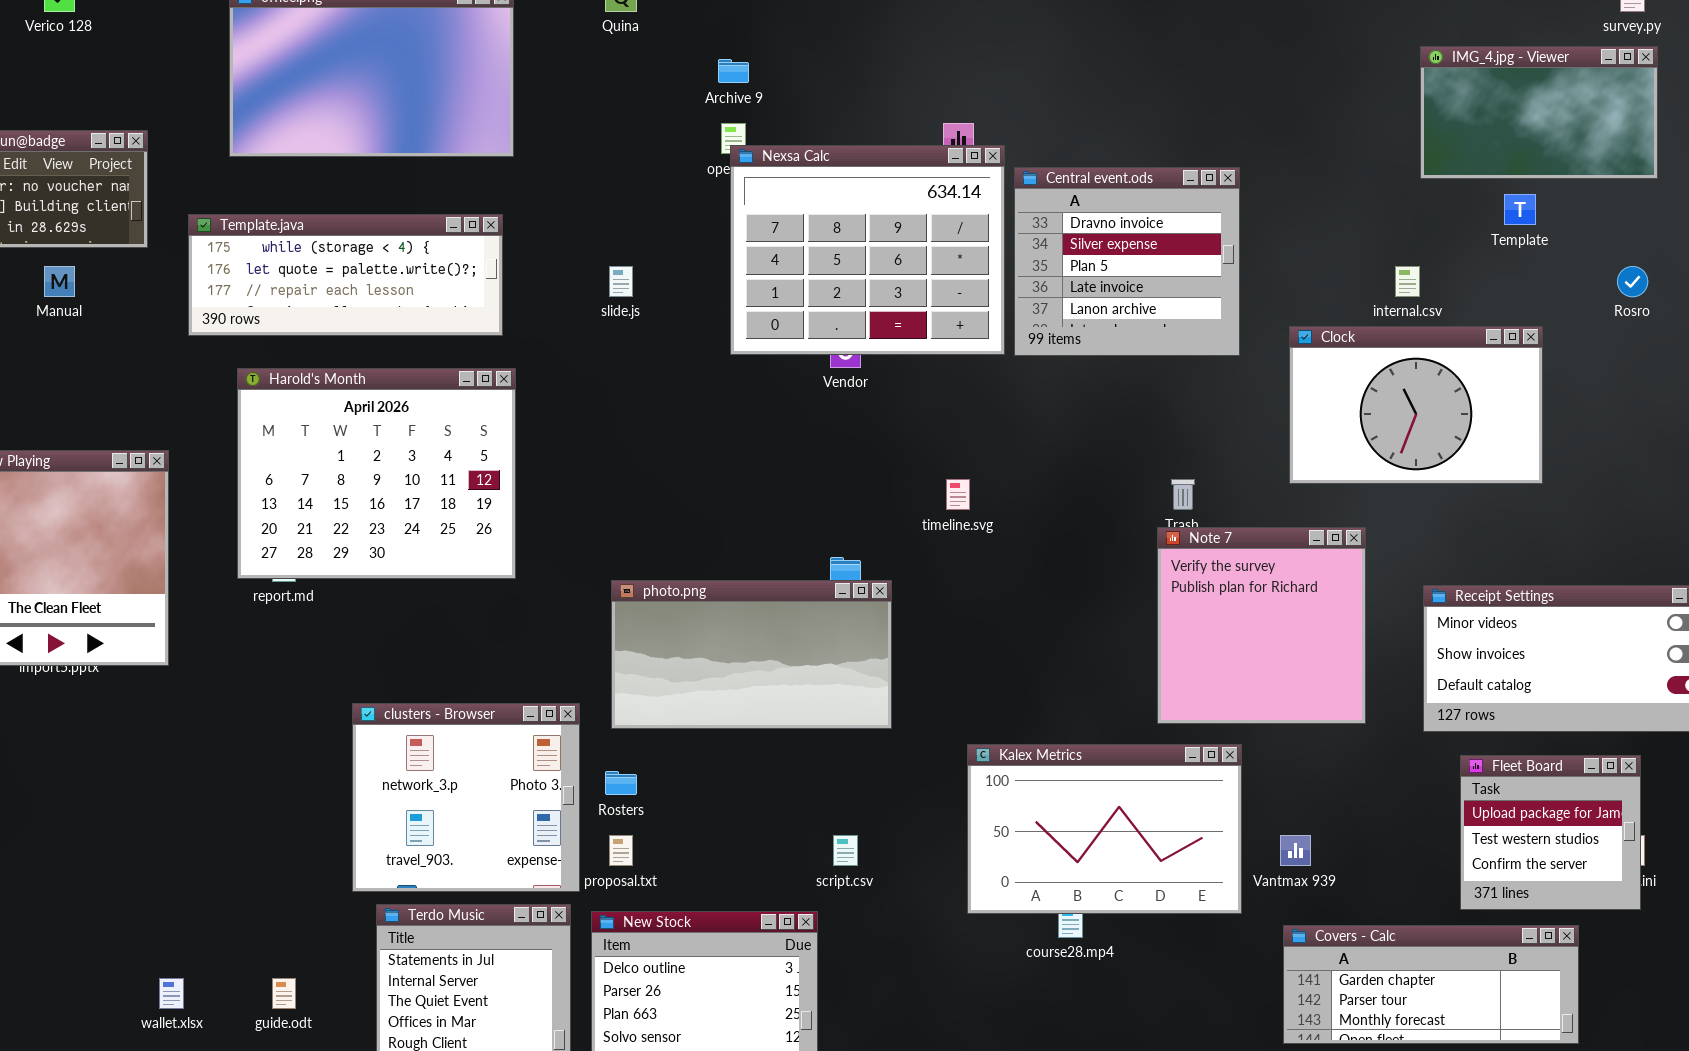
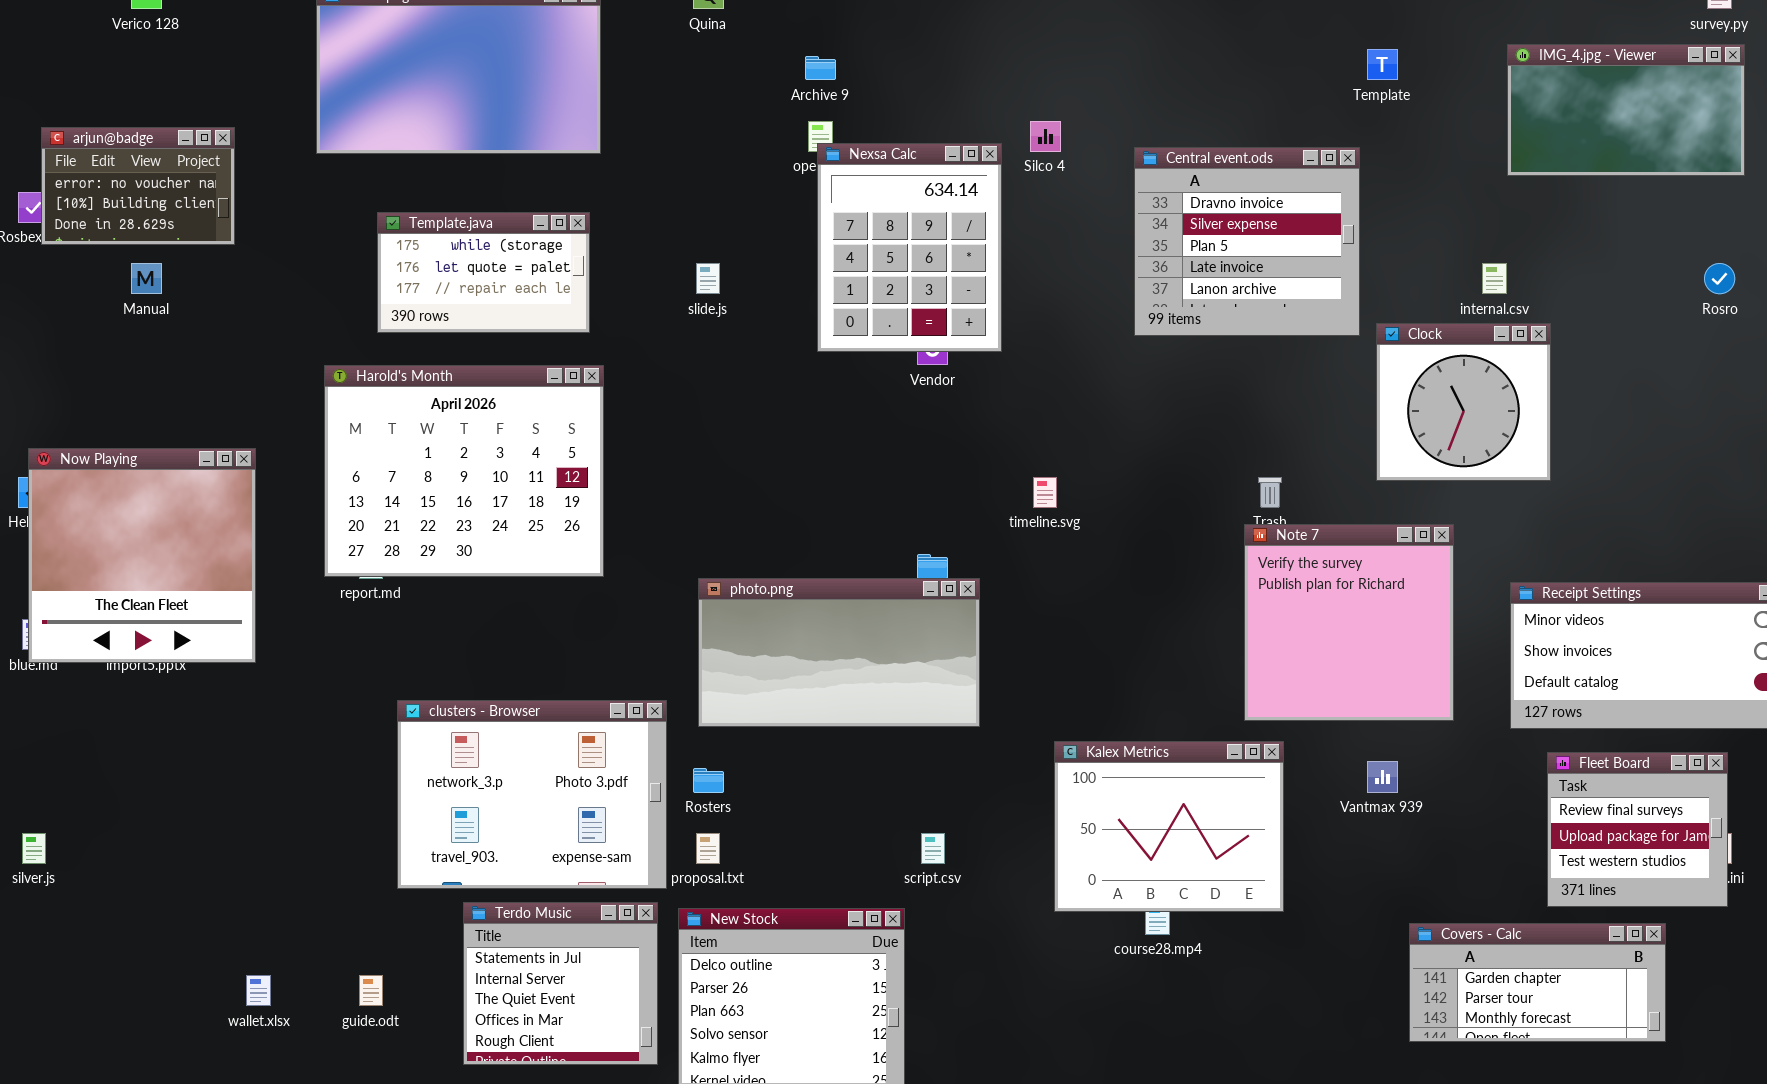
Nexsa Calc: [730,145,1005,355] -> [817,143,1002,352], resized
Central event.ods: [1014,167,1240,356] -> [1134,147,1360,336], moved
Template: [1504,194,1536,225] -> [1367,49,1398,80], moved
Template.java: [188,214,503,336] -> [377,212,590,333], resized
Clock: [1289,326,1543,484] -> [1376,323,1551,481], resized
clusters - Browser: [352,703,580,892] -> [397,700,667,889], resized
Kalex Metrics: [967,744,1242,914] -> [1054,741,1284,912], resized
Fleet Board: [1460,755,1641,910] -> [1547,752,1728,907], scrolled up 1 row
Vantmax 939: [1280,835,1311,866] -> [1367,761,1398,793], moved
Covers - Calc: [1283,925,1579,1044] -> [1409,923,1666,1042], resized

